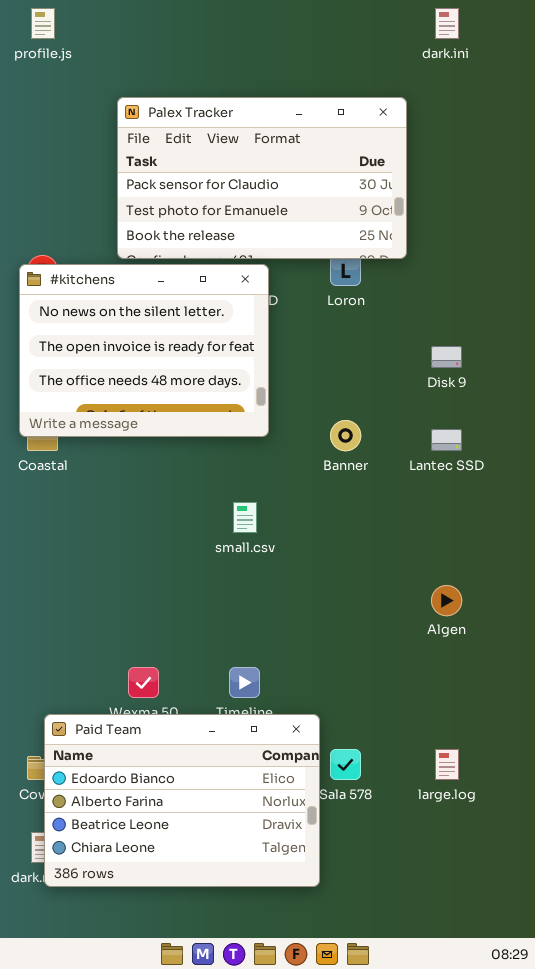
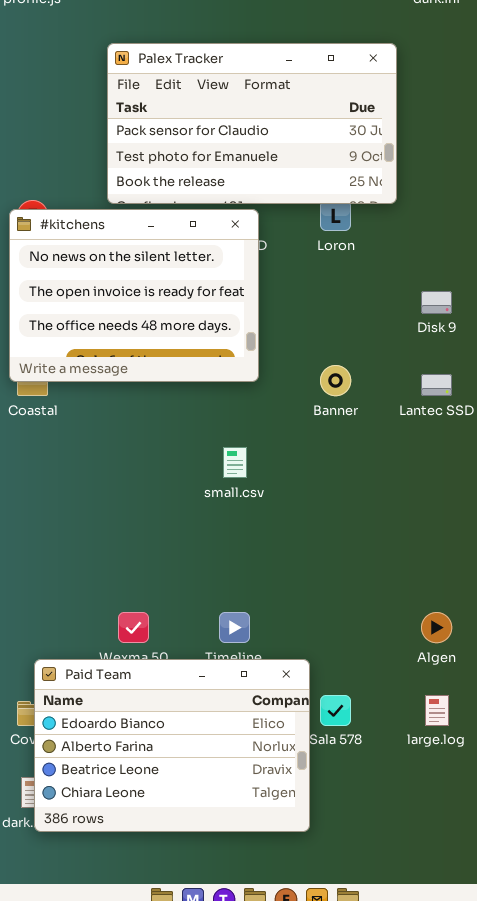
Algen: [431,585,462,616] -> [421,612,452,643], moved

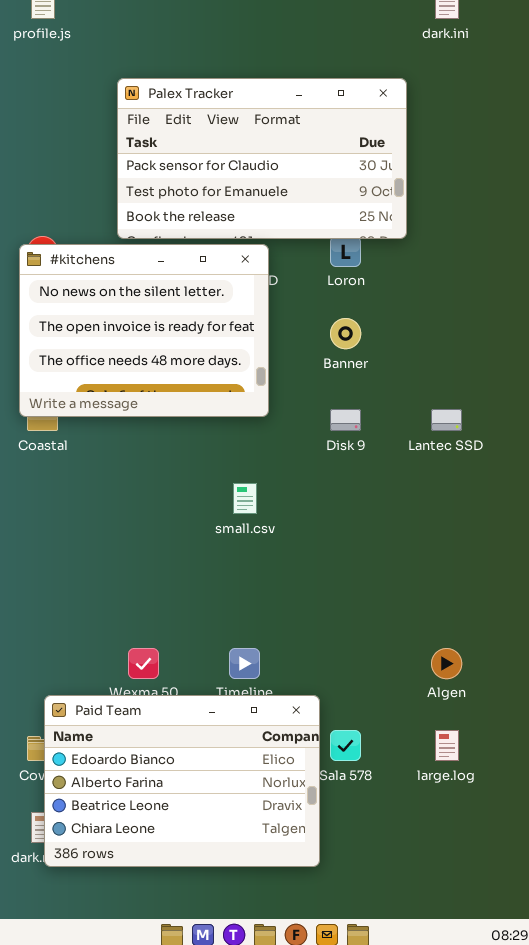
Disk 9: [421,291,452,314] -> [330,409,361,431], moved
Banner: [320,365,351,396] -> [330,318,361,349], moved

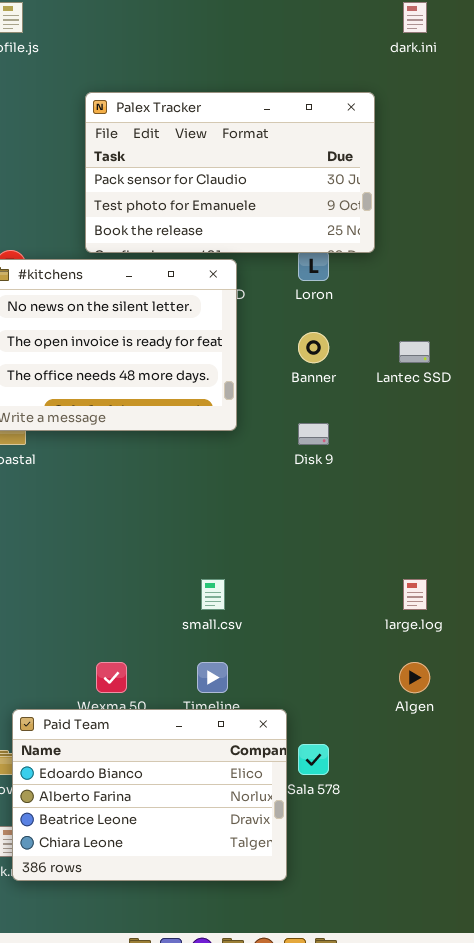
Lantec SSD: [431,409,462,431] -> [399,341,430,363], moved
small.csv: [233,483,257,514] -> [201,579,225,610], moved
large.log: [435,730,459,761] -> [403,579,427,610], moved

